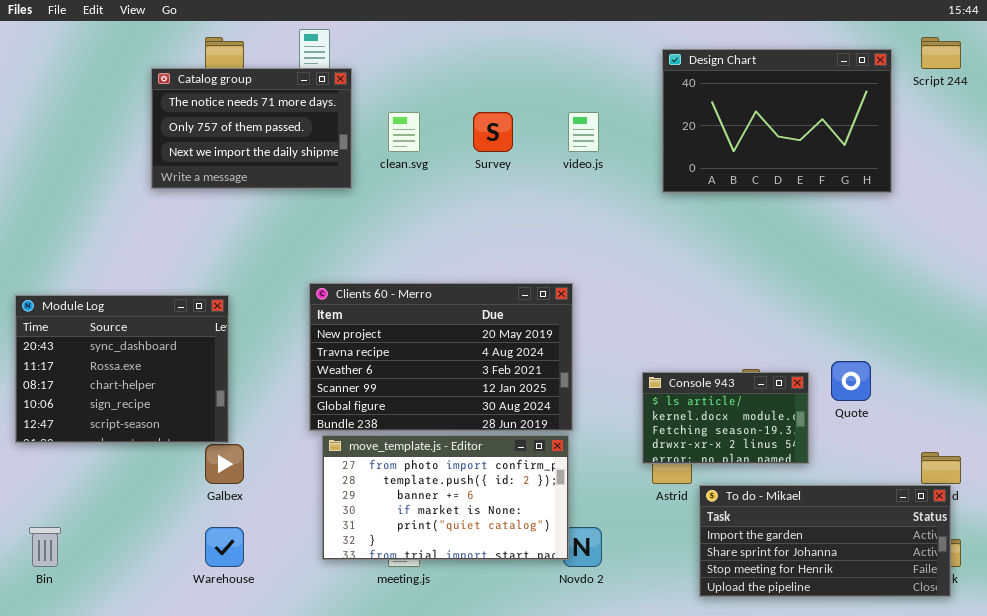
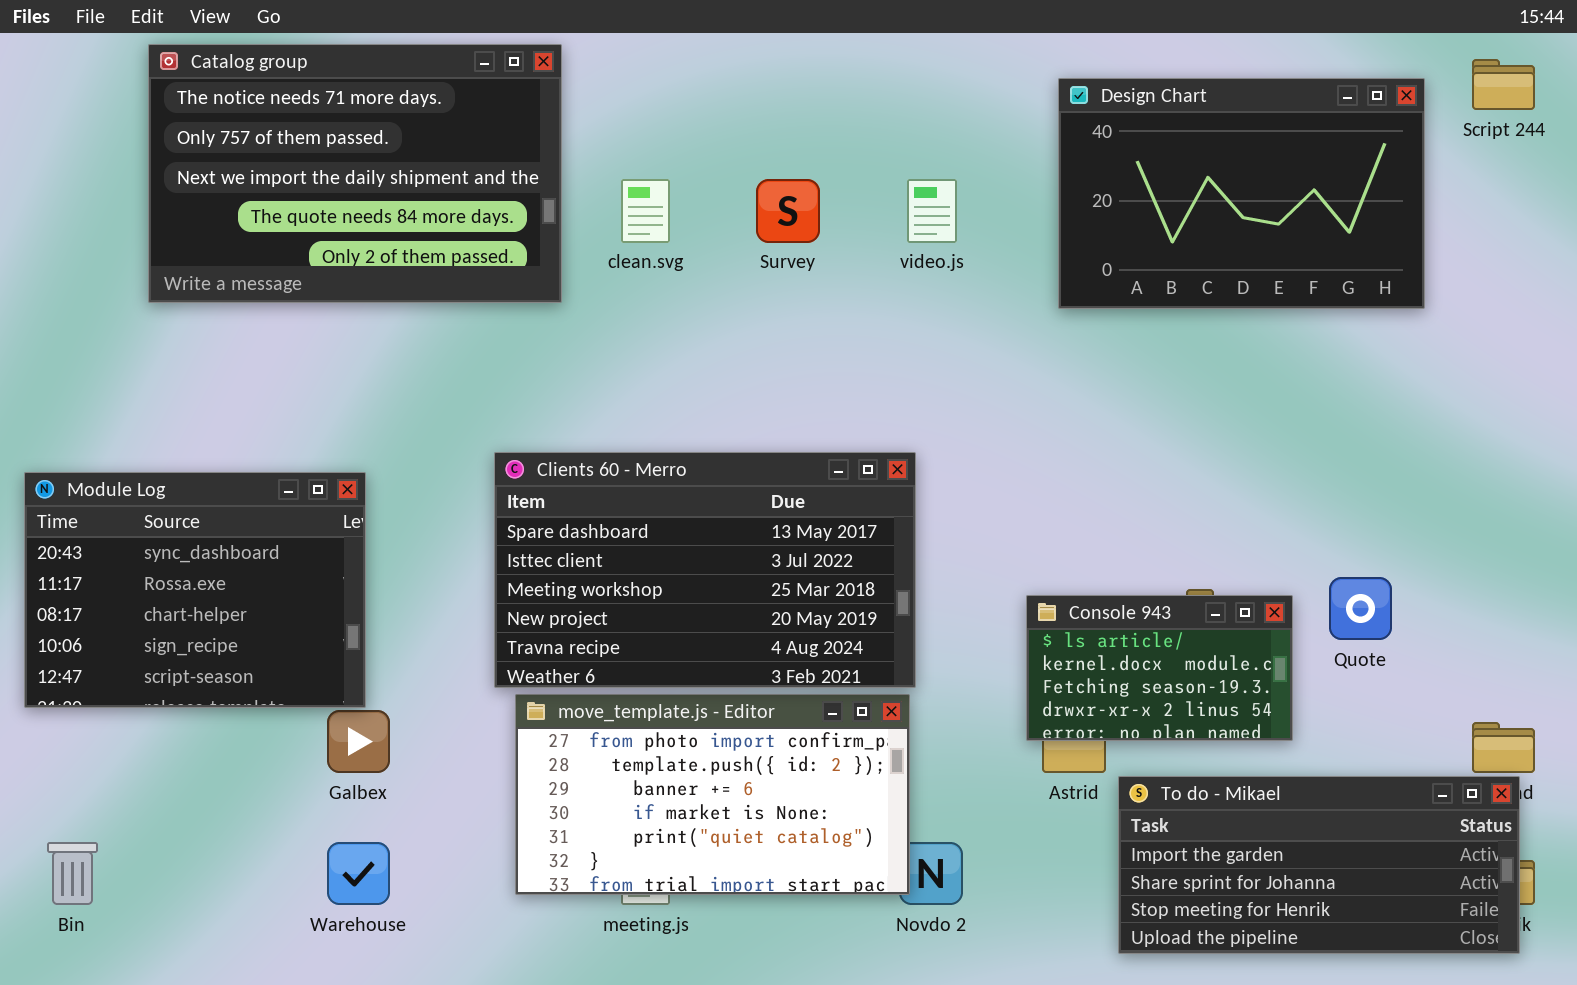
Catalog group: [151,68,352,189] -> [148,44,562,303], resized
Clients 60 - Merro: [309,283,573,431] -> [494,452,916,688], scrolled up 3 rows

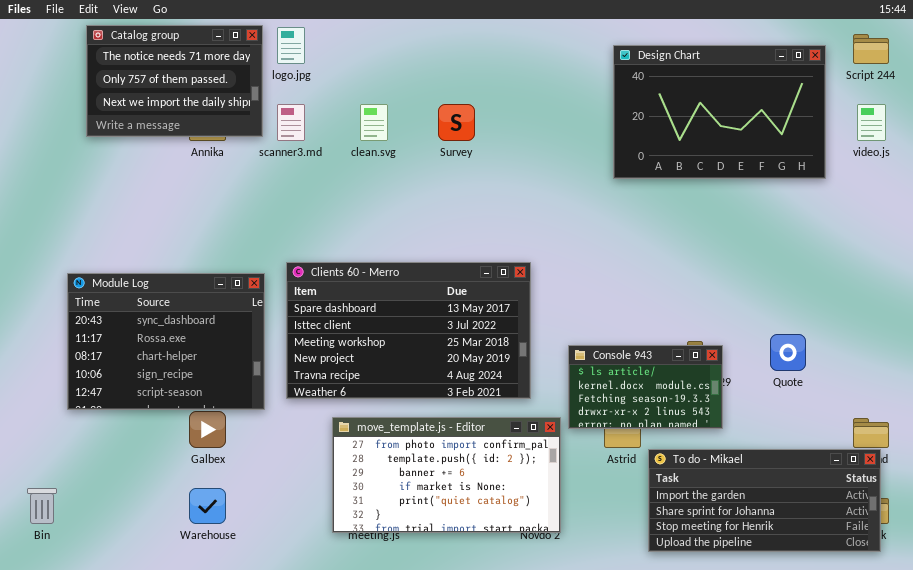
Catalog group: [148,44,562,303] -> [86,25,263,137], resized
video.js: [907,179,957,243] -> [857,104,886,141], moved
Module Log: [24,472,366,708] -> [67,273,265,410], moved
Console 943: [1026,595,1293,741] -> [568,345,723,429], moved
move_template.js - Editor: [515,694,910,895] -> [332,417,561,533], moved

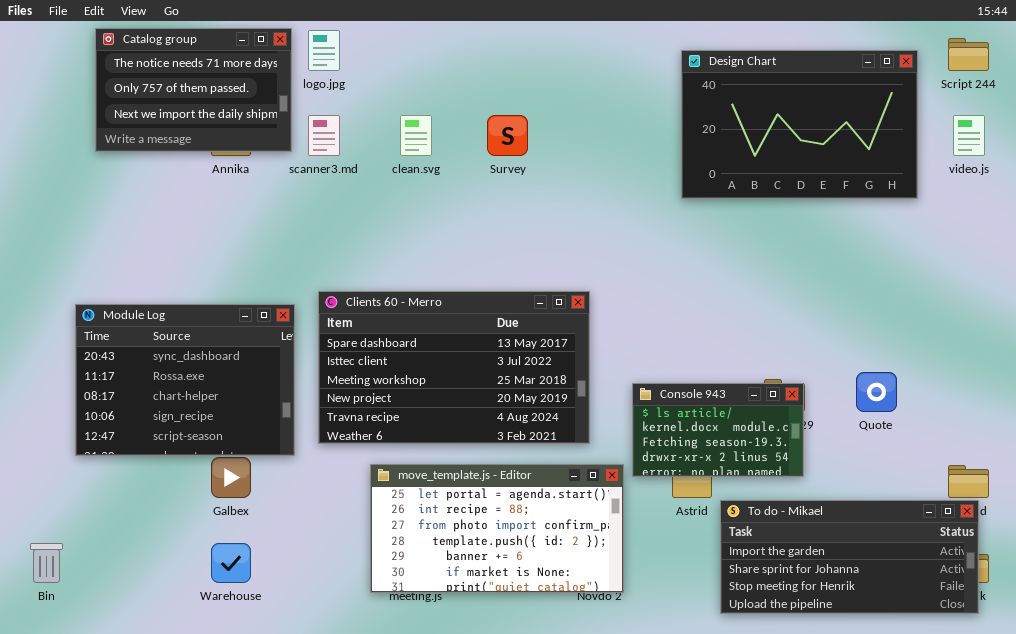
move_template.js - Editor: [332,417,561,533] -> [370,464,624,593], scrolled up 2 rows

